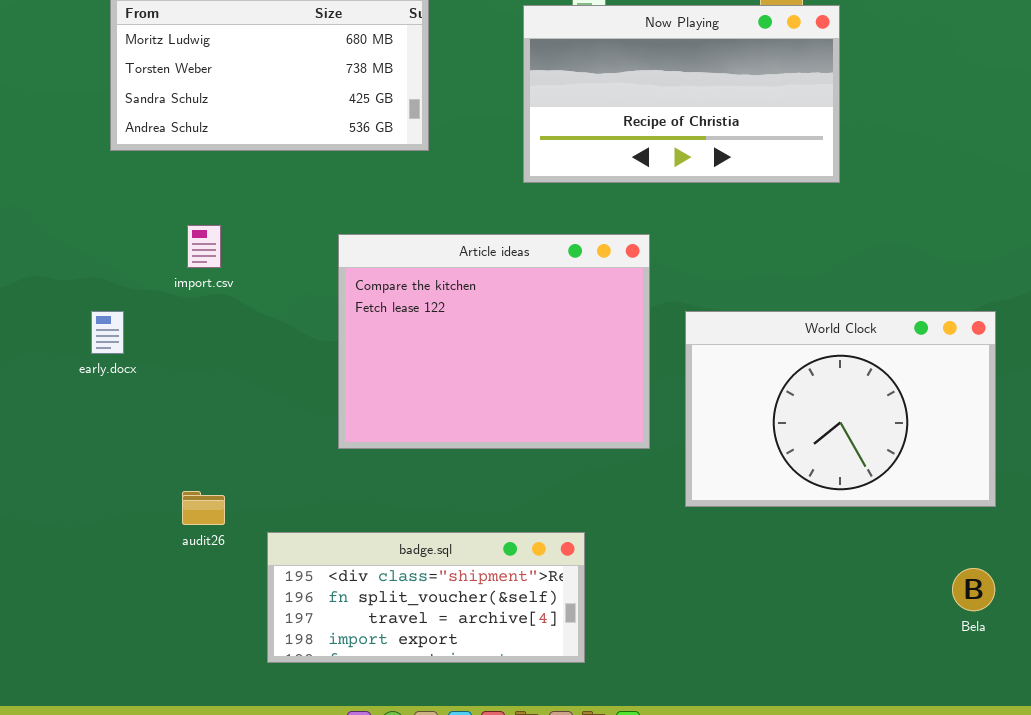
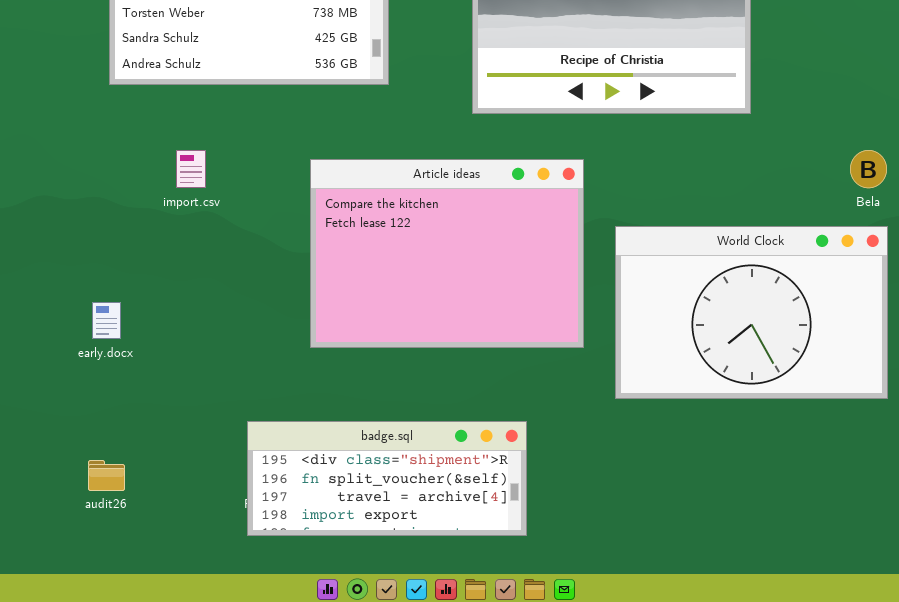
early.docx: [91,311,124,354] -> [92,302,121,339], moved
audit26: [182,491,225,525] -> [88,460,125,491], moved
Bela: [952,568,995,611] -> [850,150,887,188], moved

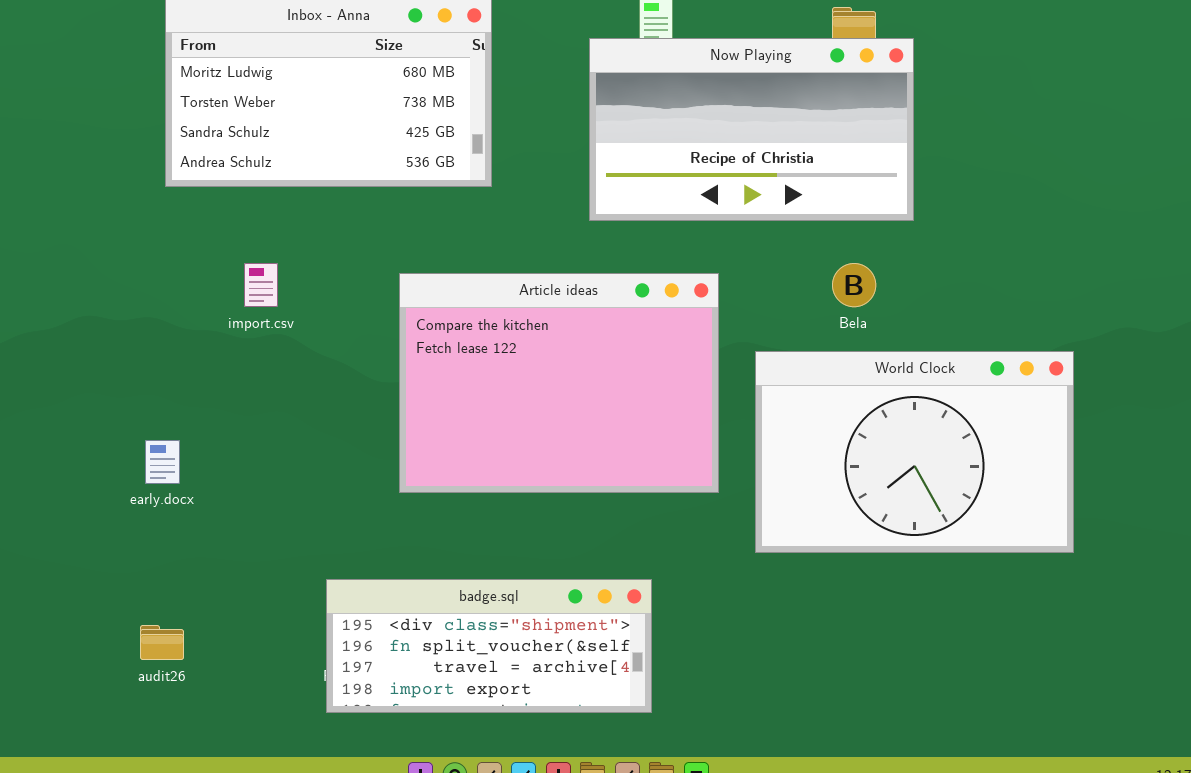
Bela: [850,150,887,188] -> [832,263,876,307], moved

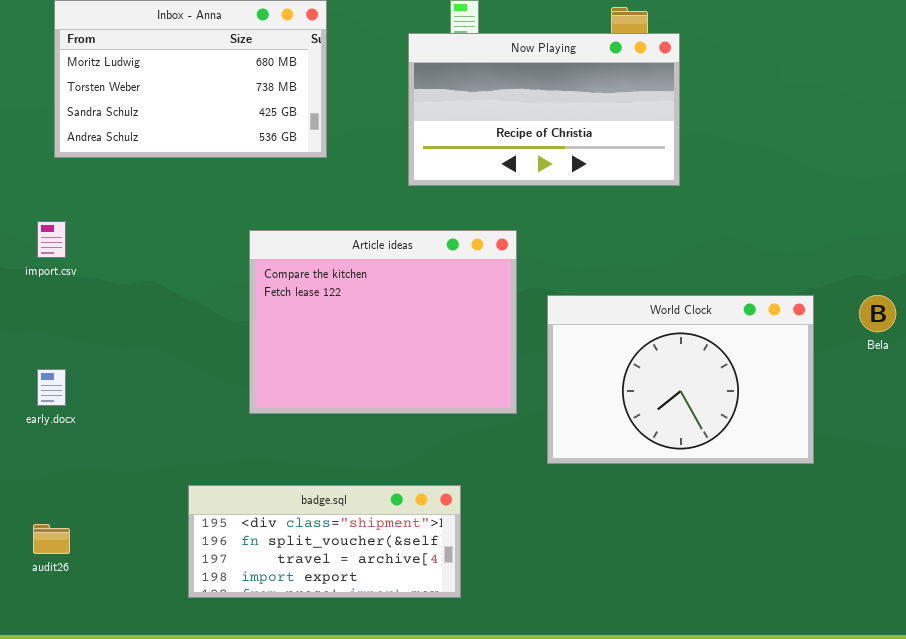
import.csv: [244,263,278,307] -> [37,221,66,258], moved
Bela: [832,263,876,307] -> [859,295,896,332], moved

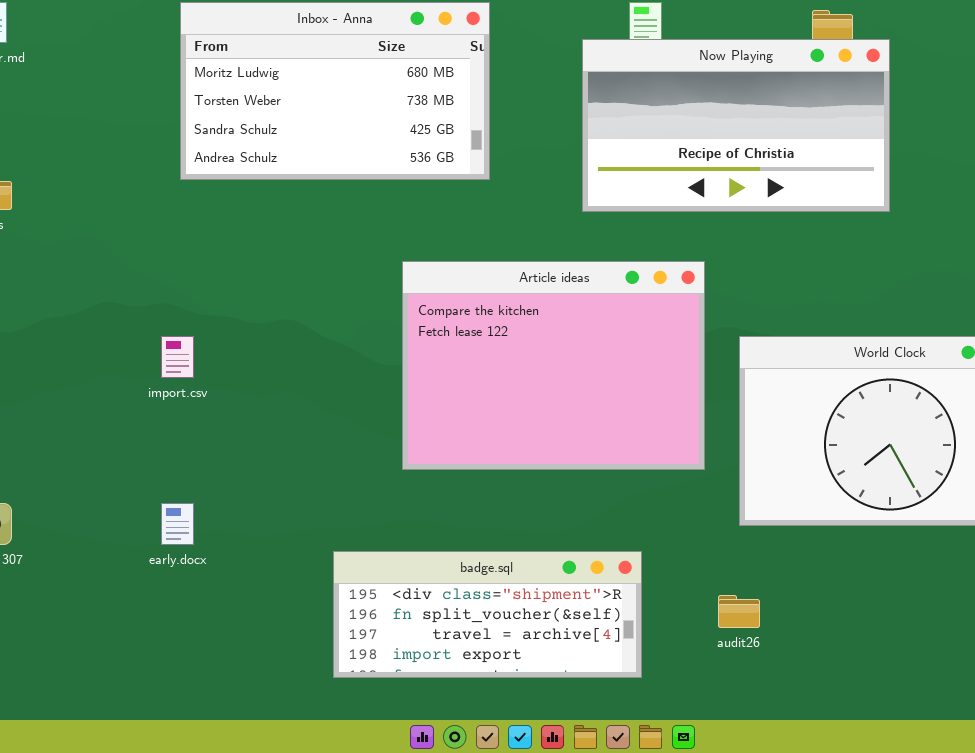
import.csv: [37,221,66,258] -> [161,336,194,378], moved
early.docx: [37,369,66,406] -> [161,503,194,545], moved
audit26: [33,524,70,554] -> [718,595,760,628], moved

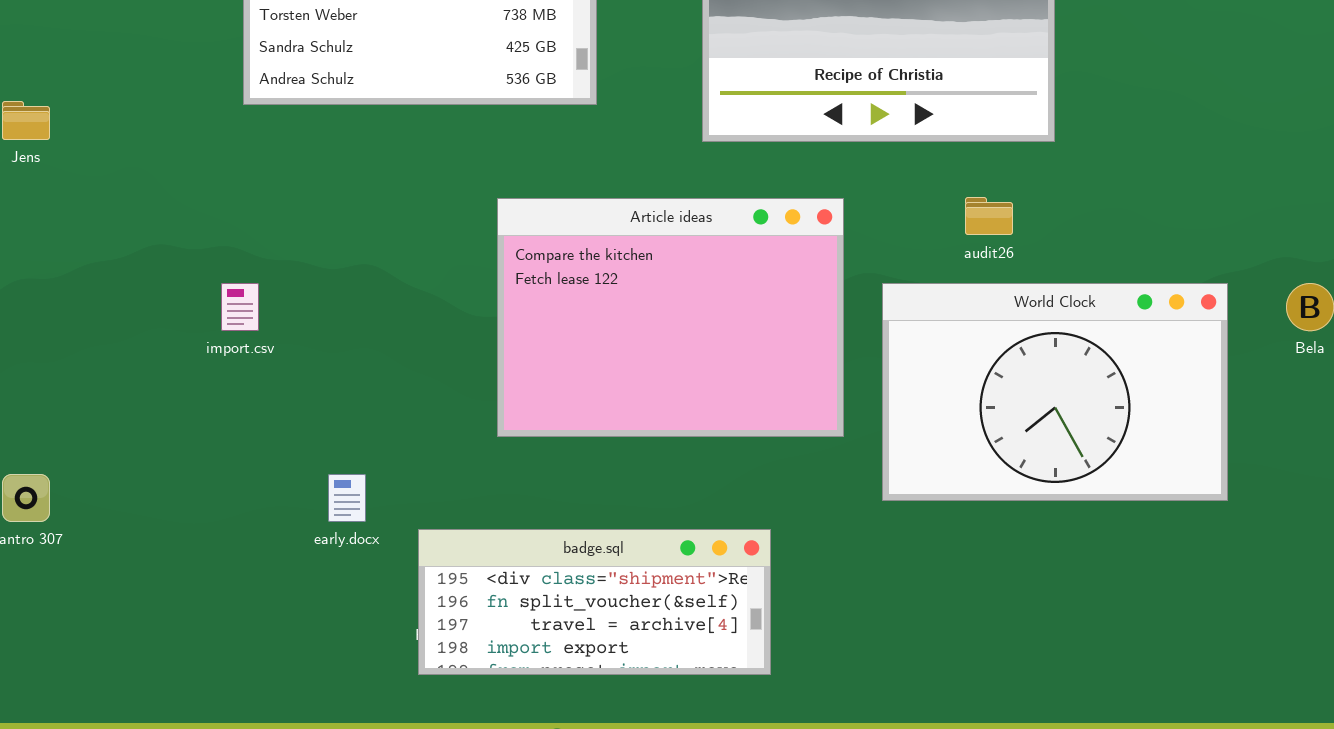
early.docx: [161,503,194,545] -> [328,474,366,522], moved
audit26: [718,595,760,628] -> [965,197,1013,235], moved

